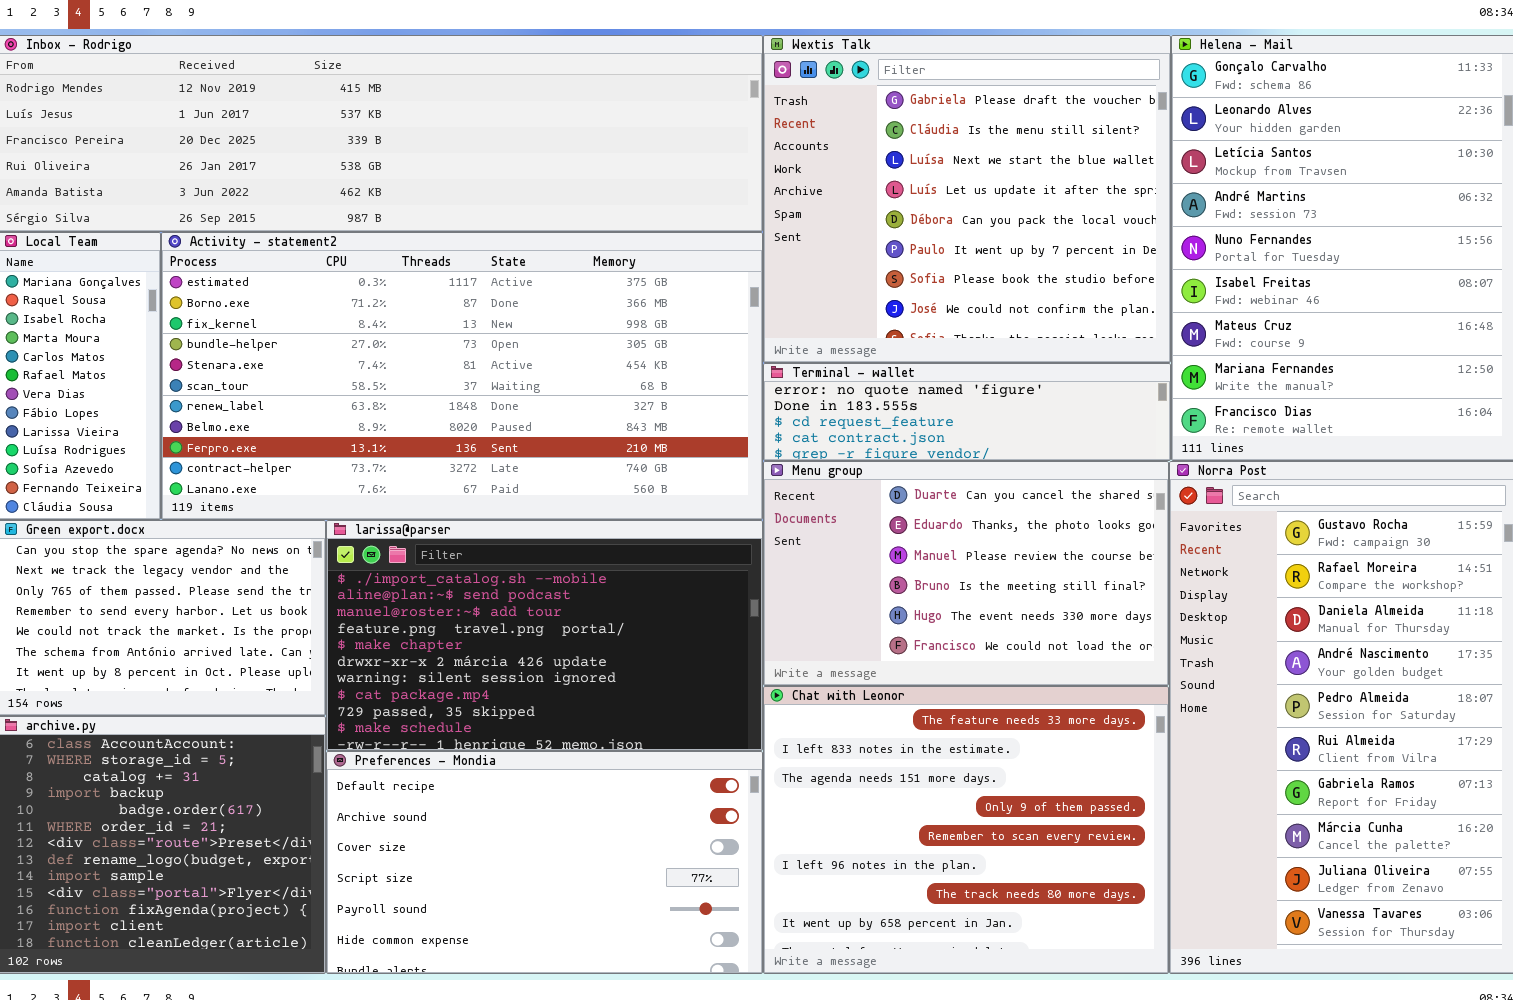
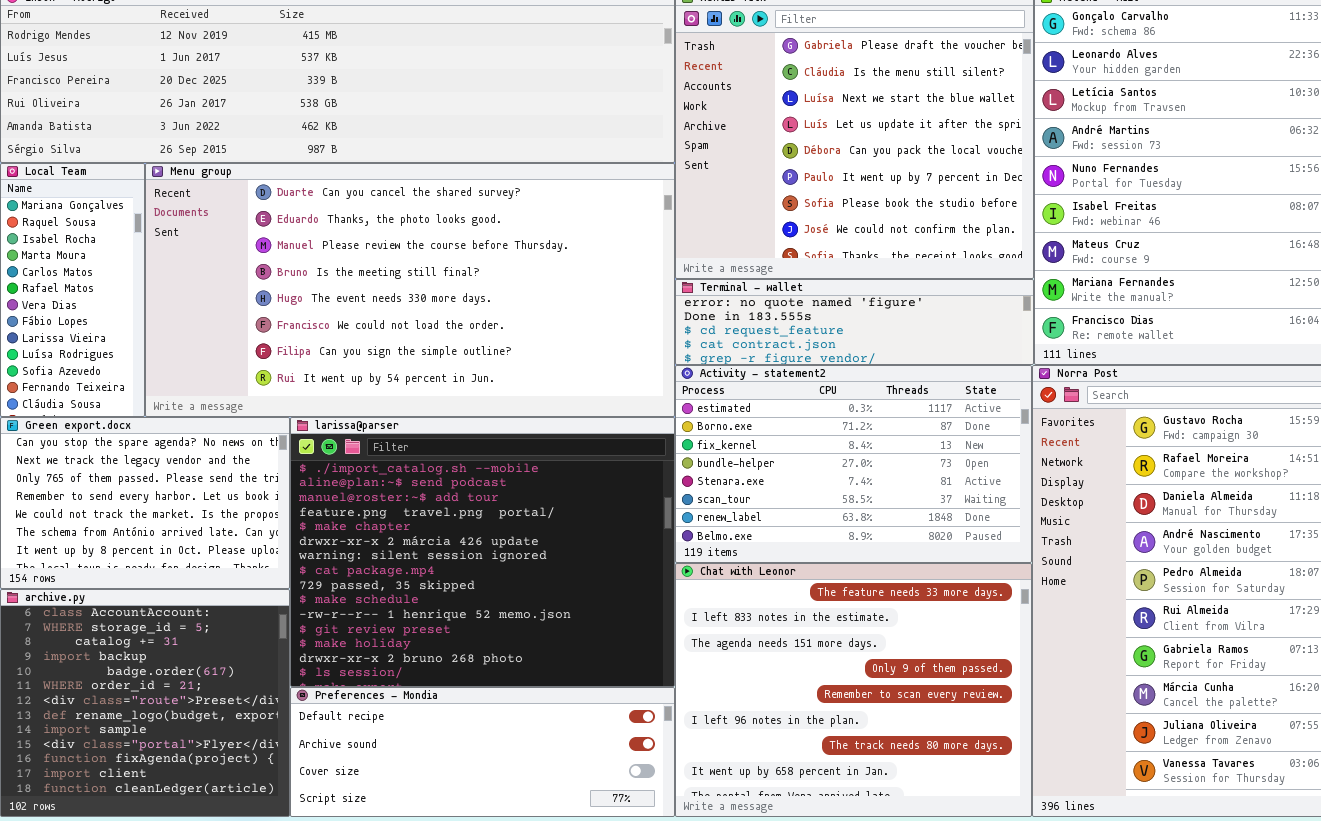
Activity - statement2: [161,232,763,520] -> [675,365,1032,563], moved, resized
Menu group: [763,461,1169,686] -> [145,163,675,417], moved, resized
larissa@parser: [326,520,763,751] -> [290,417,675,687], resized
Preferences - Mondia: [326,751,763,974] -> [290,687,675,817], resized

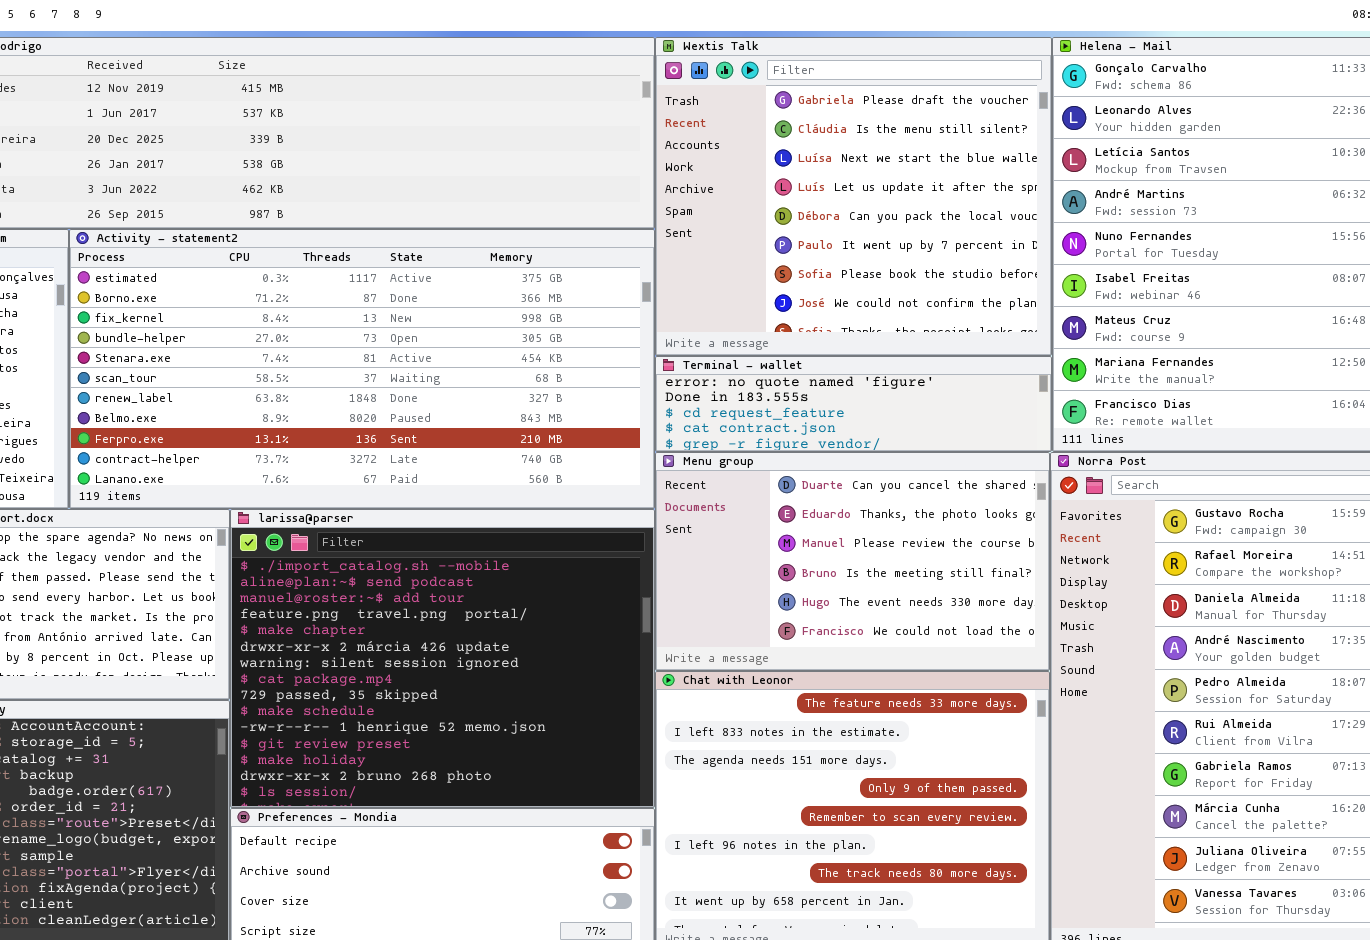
Menu group: [145,163,675,417] -> [655,452,1050,671], moved, resized
Activity - statement2: [675,365,1032,563] -> [69,229,655,509], moved, resized

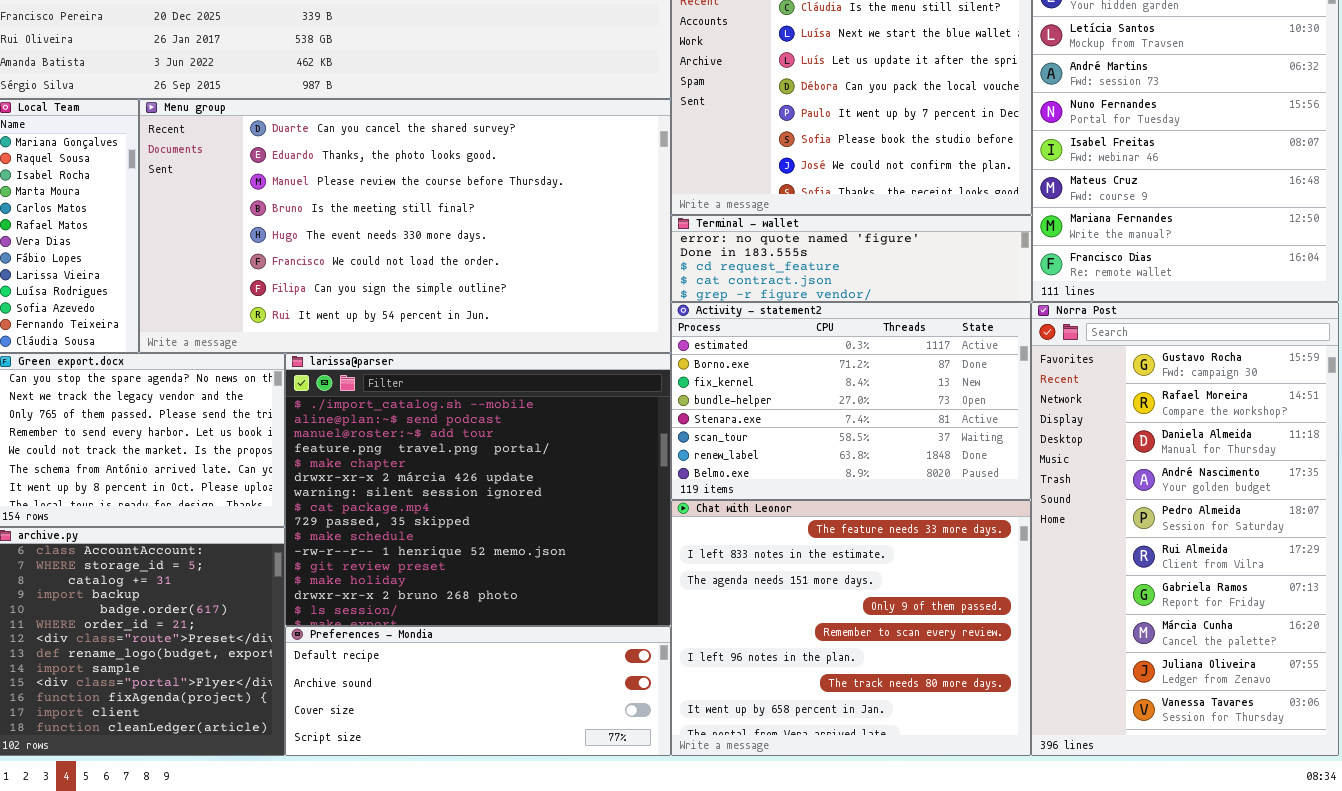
Activity - statement2: [69,229,655,509] -> [671,302,1031,500], moved, resized
Menu group: [655,452,1050,671] -> [139,99,671,353], moved, resized

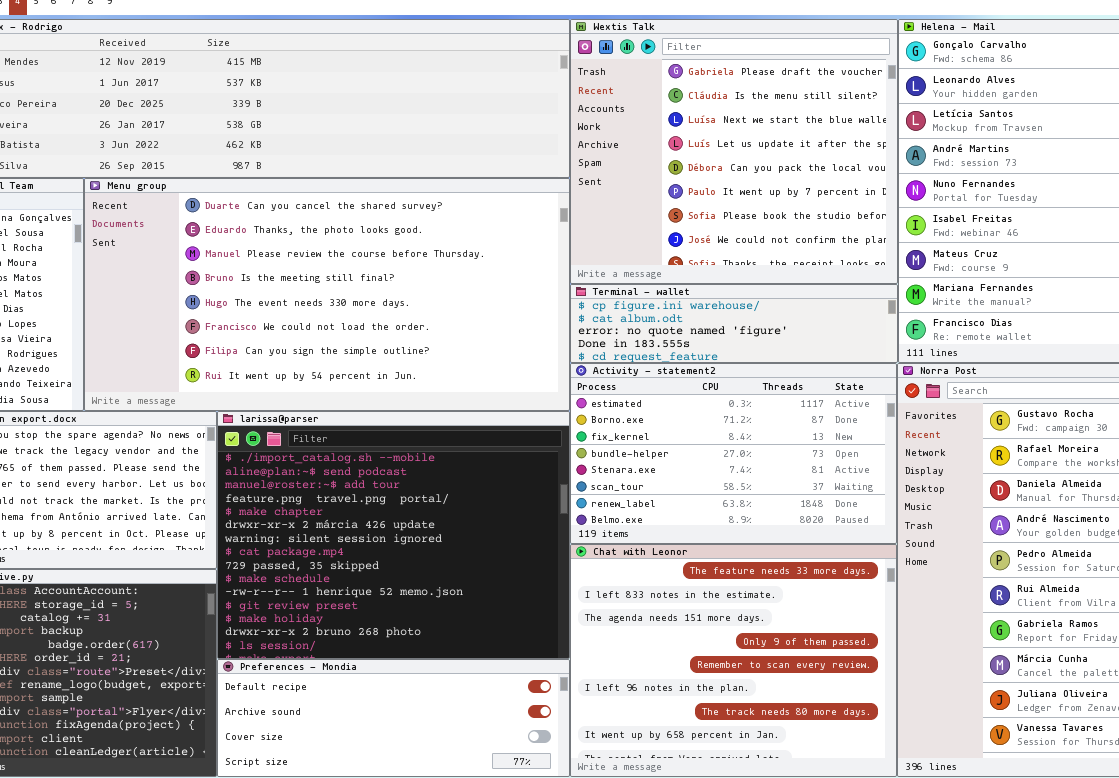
Terminal - wallet: [671,215,1032,302] -> [570,284,898,363], scrolled up 2 rows

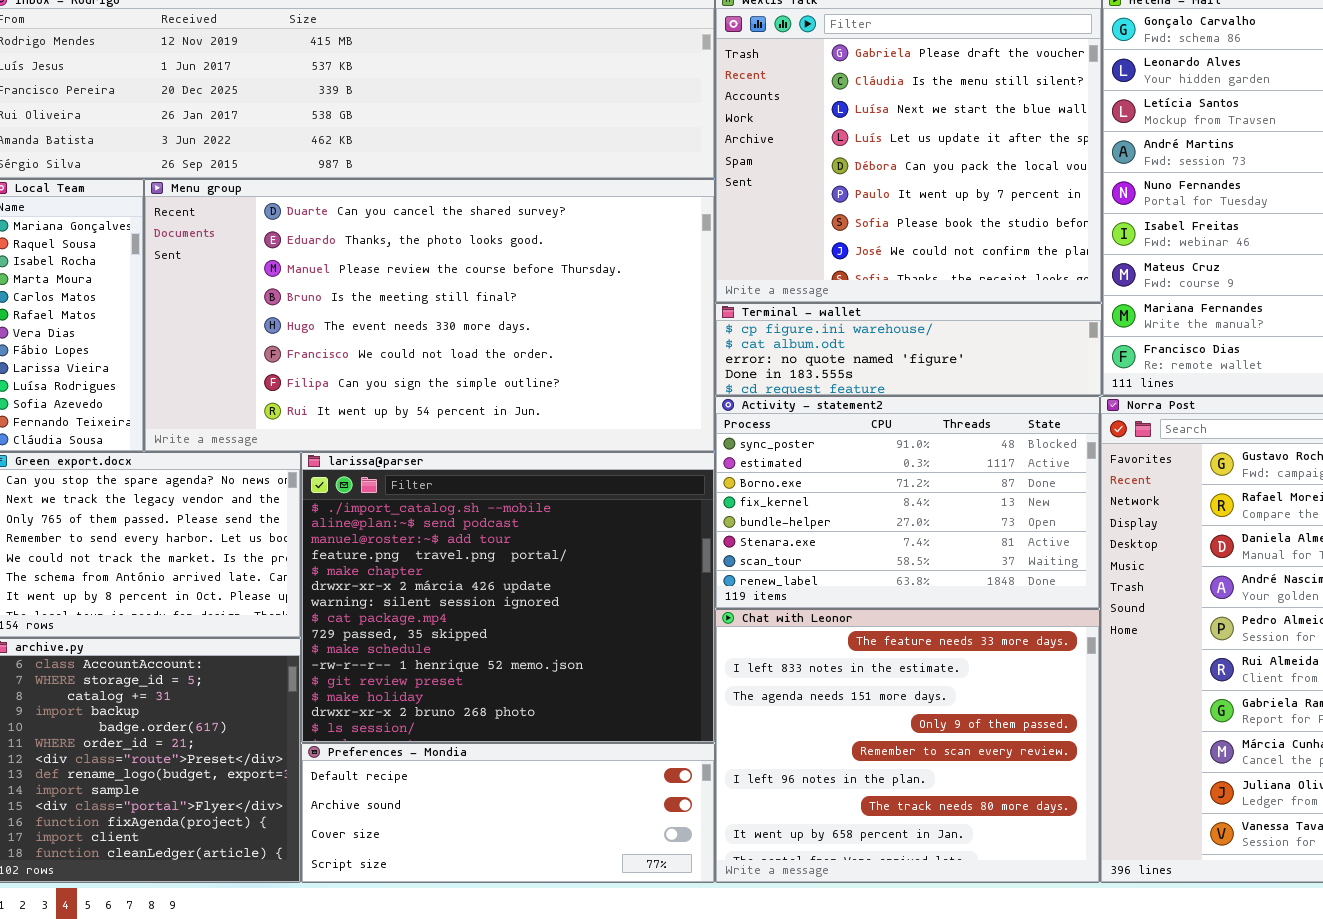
Activity - statement2: [570,363,897,544] -> [715,396,1100,609], scrolled up 1 row

